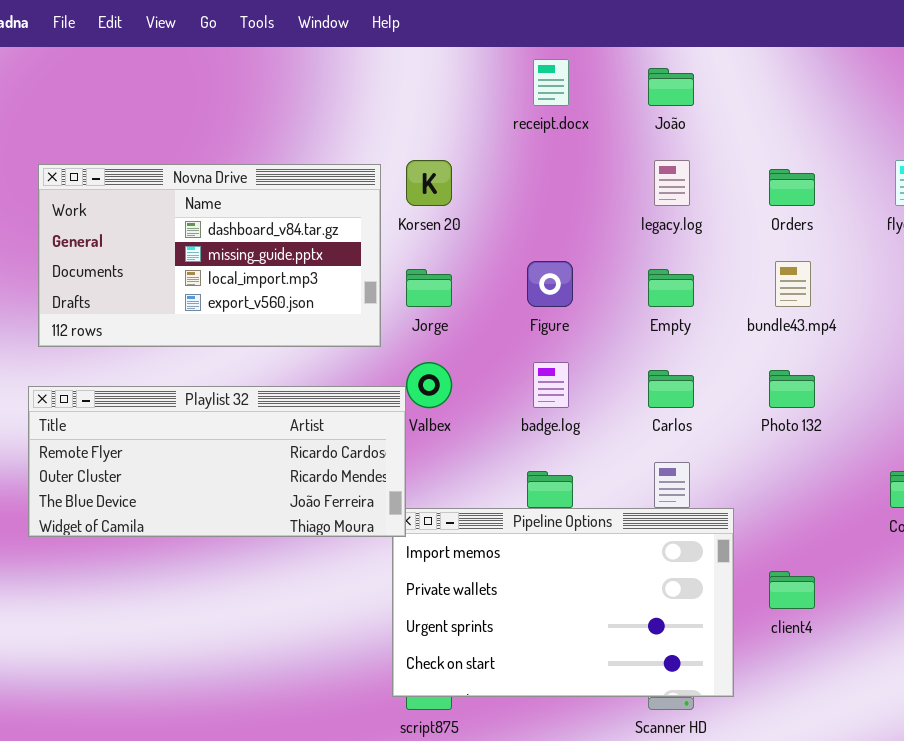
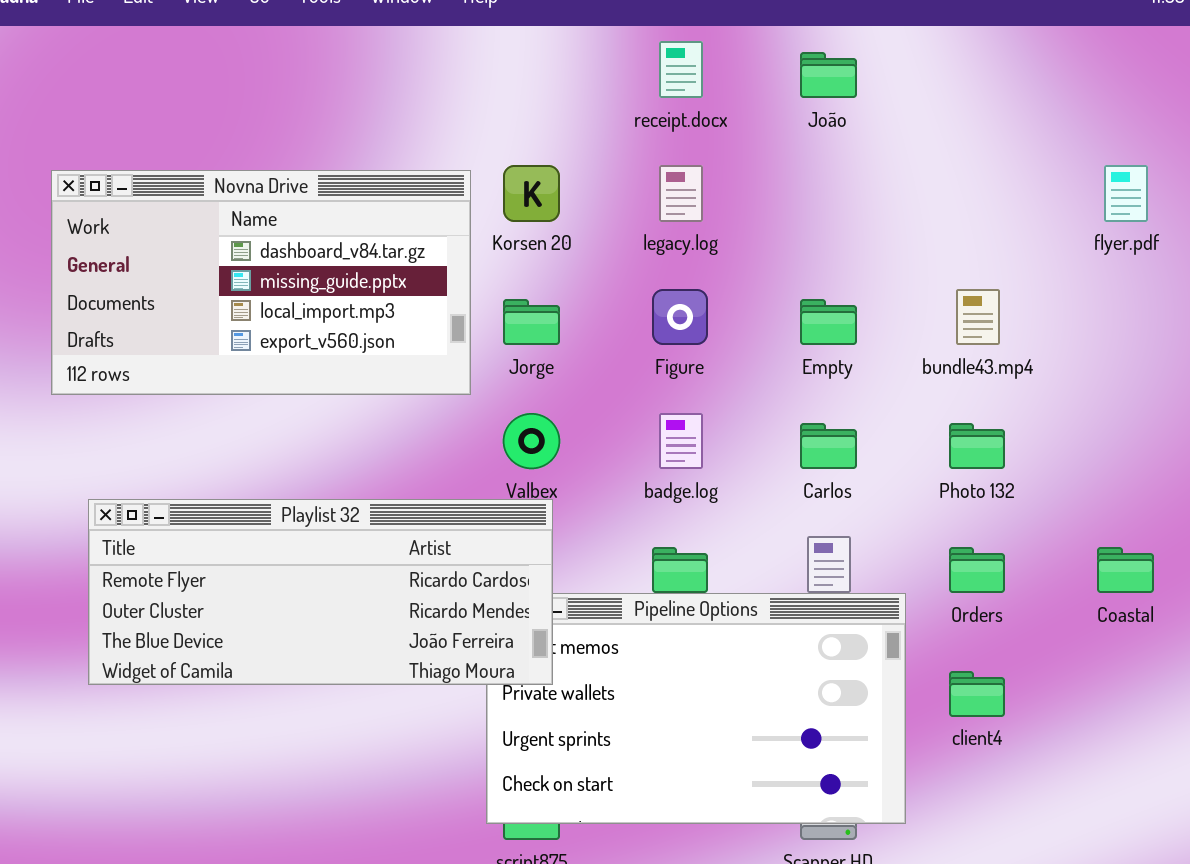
legacy.log: [654,160,690,206] -> [659,165,703,222], moved
Orders: [769,169,815,206] -> [949,547,1005,593], moved
Playlist 32: [28,386,406,537] -> [88,499,553,685], moved

